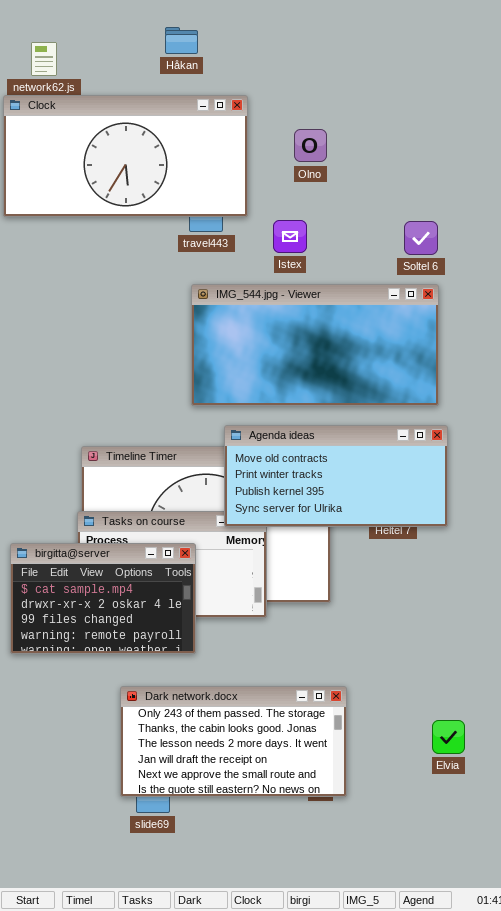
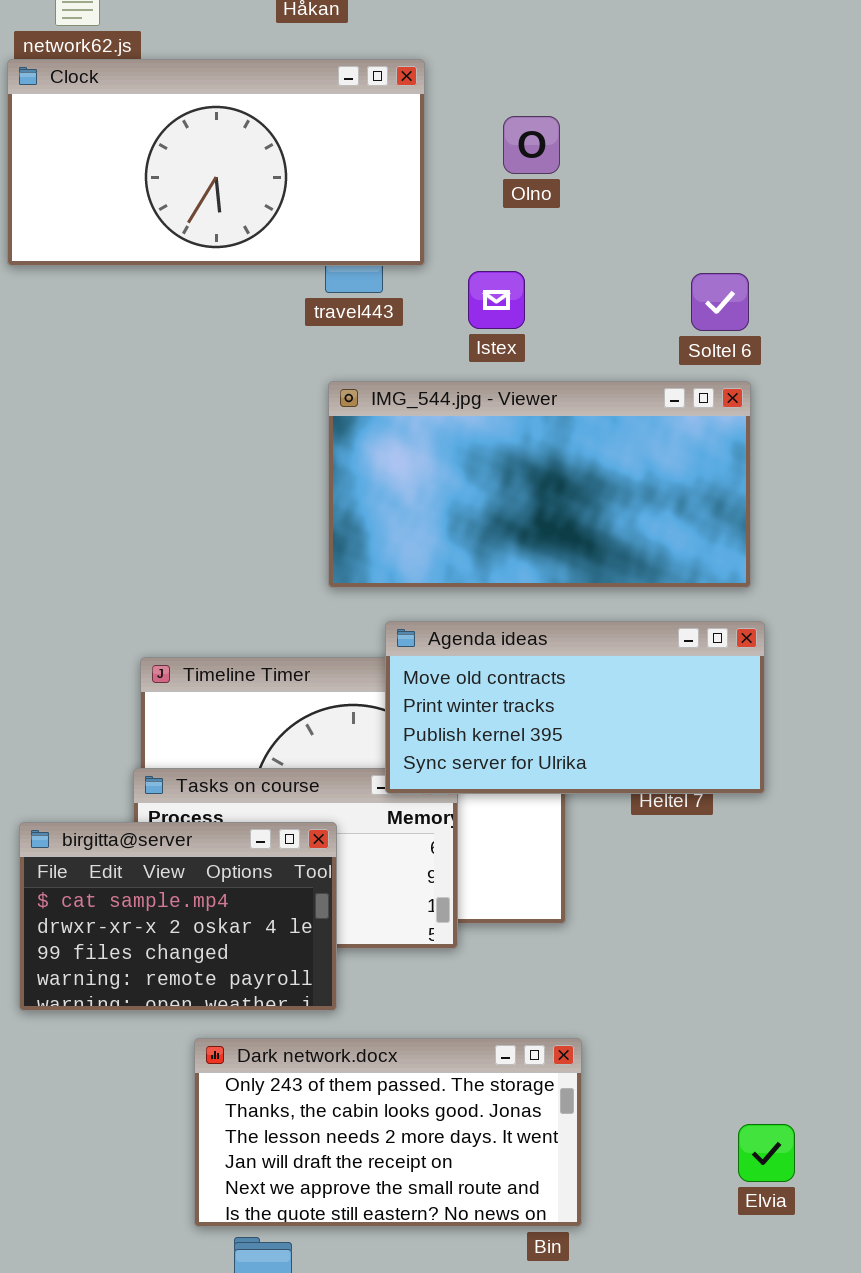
Dark network.docx: [120,686,347,797] -> [194,1038,582,1227], moved

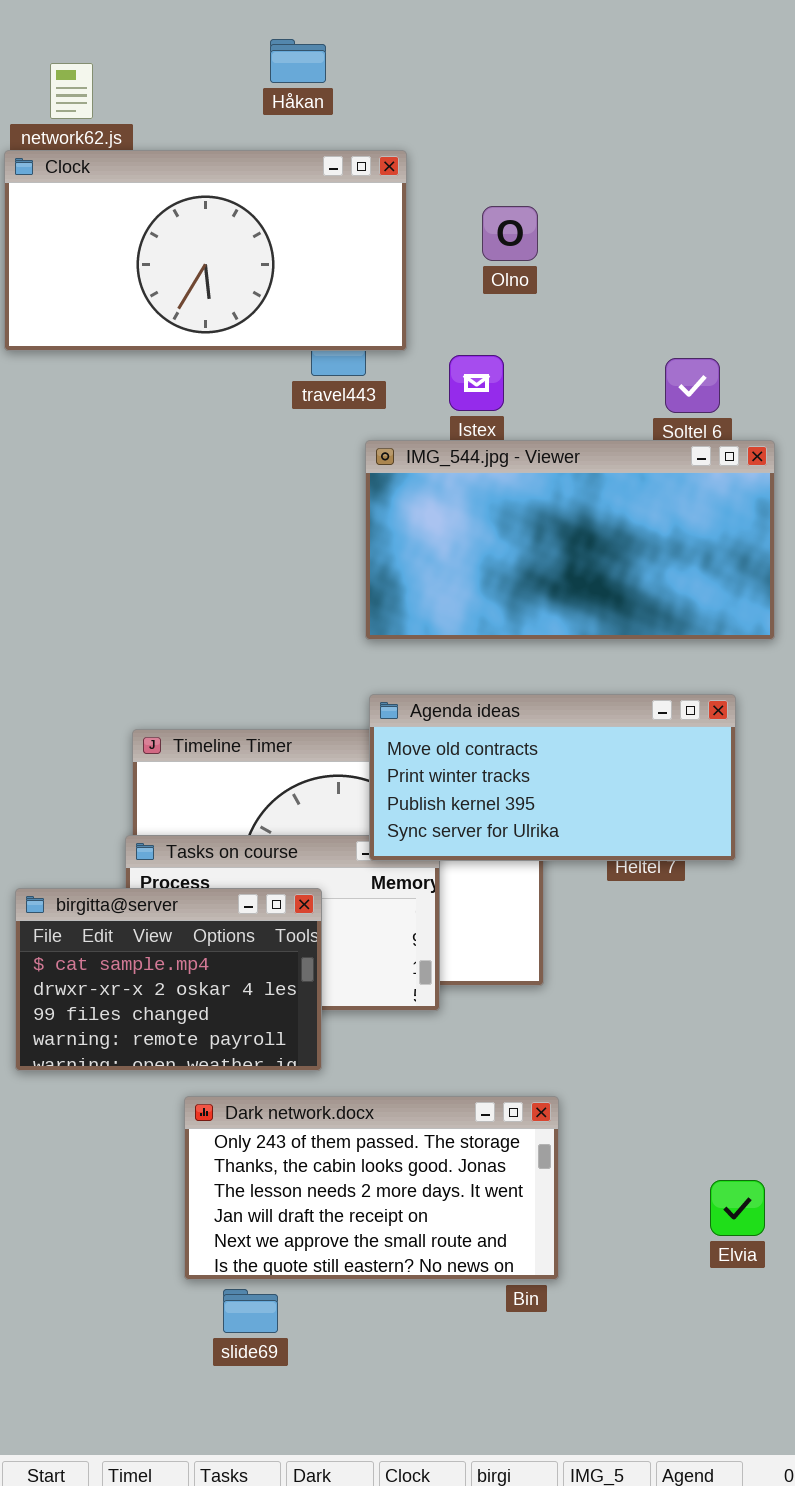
IMG_544.jpg - Viewer: [328,381,751,588] -> [365,440,775,640], moved

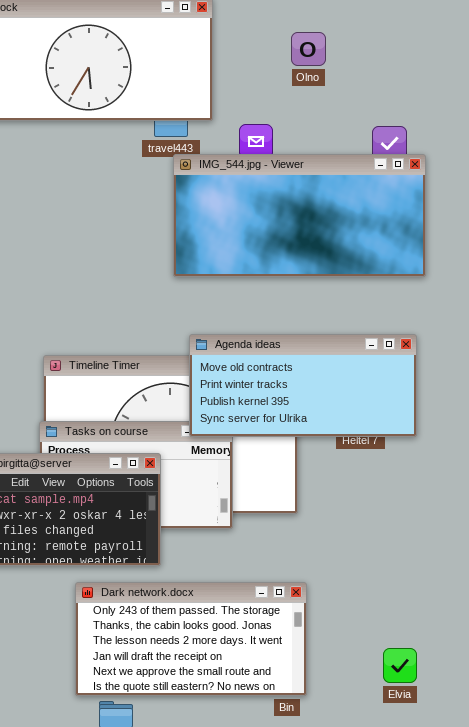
Olno: [482,206,538,261] -> [291,32,326,66], moved
IMG_544.jpg - Viewer: [365,440,775,640] -> [173,154,426,277], moved
Elvia: [710,1180,765,1236] -> [383,648,417,683], moved

